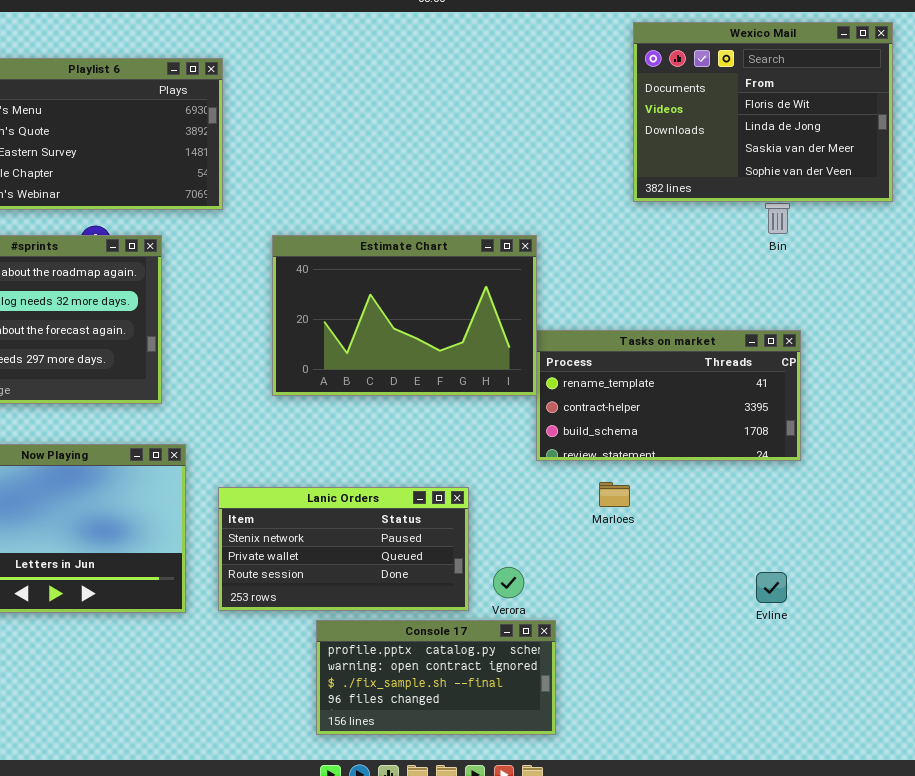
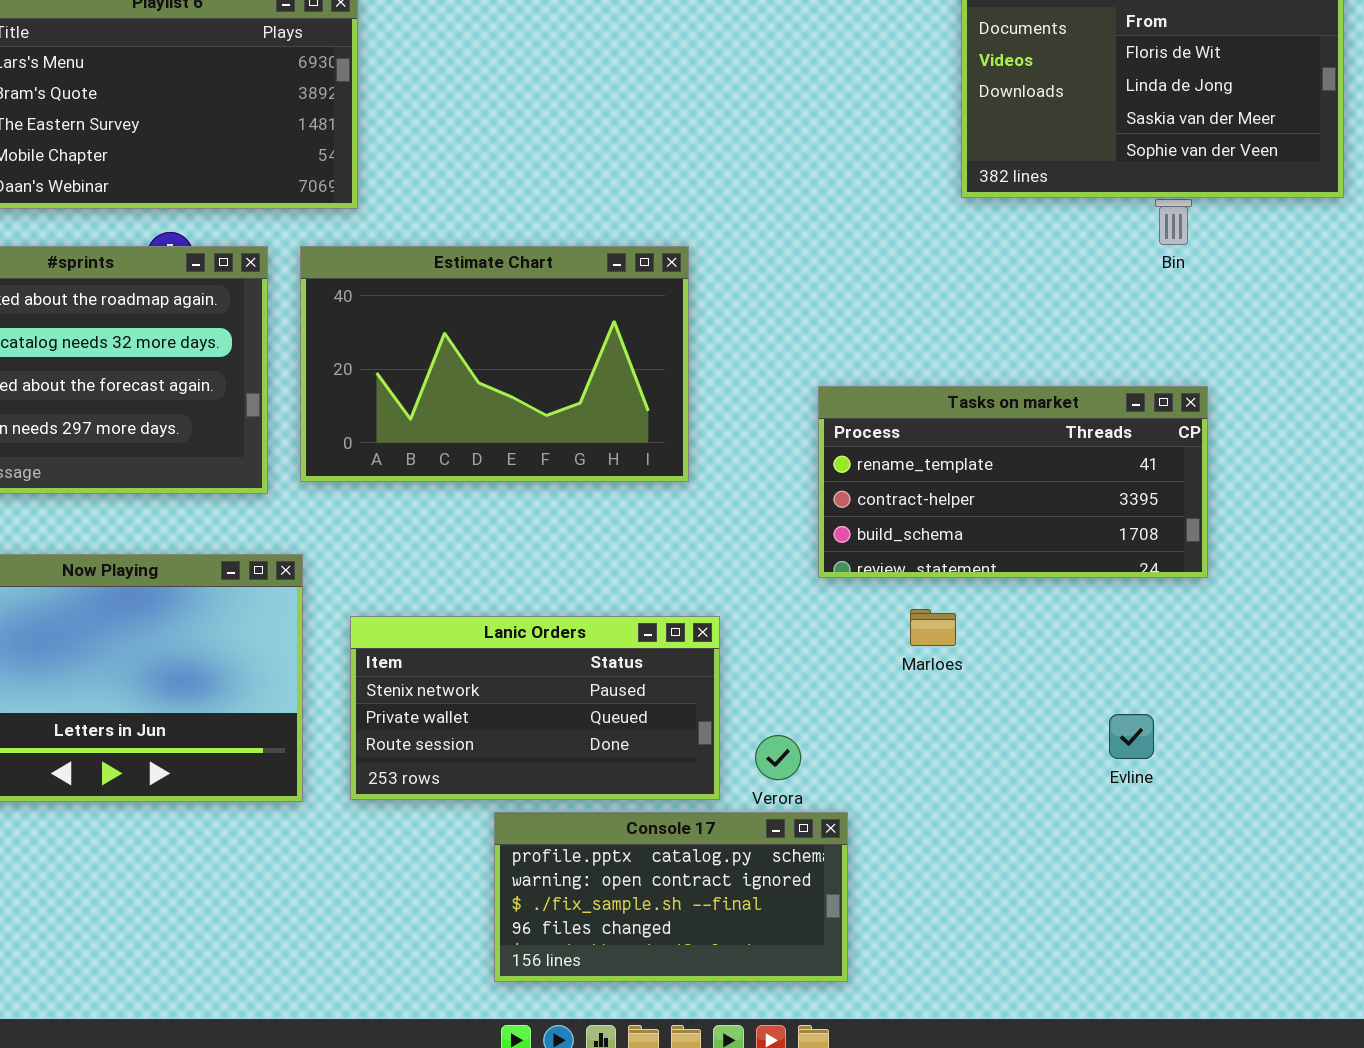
Estimate Chart: [272,235,537,396] -> [300,246,689,482], moved
Evline: [756,572,787,603] -> [1109,714,1154,759], moved

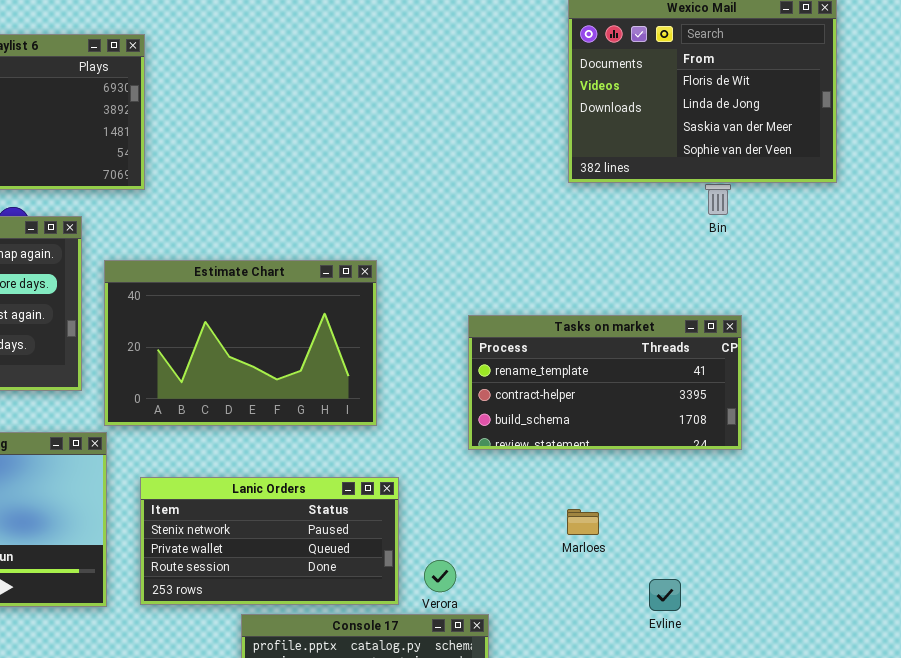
Estimate Chart: [300,246,689,482] -> [104,260,377,426], moved
Marloes: [910,609,956,646] -> [567,509,599,535], moved
Evline: [1109,714,1154,759] -> [649,579,681,611], moved

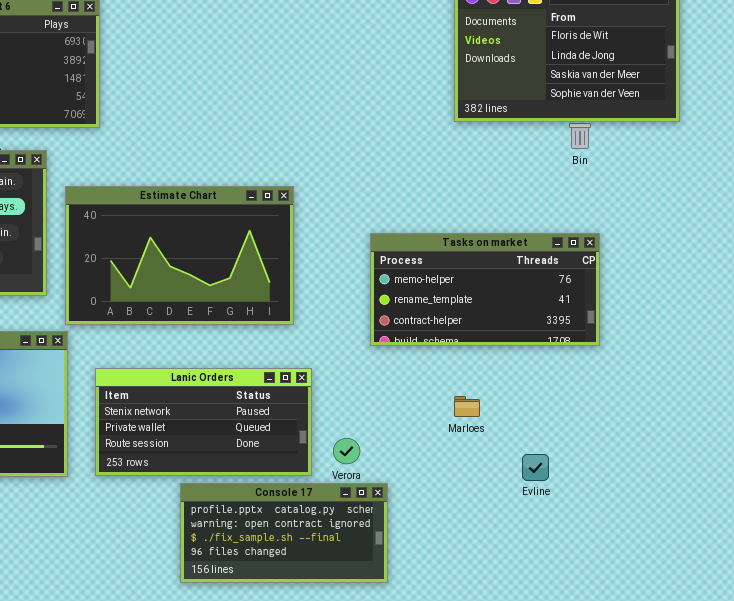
Tasks on market: [468,315,742,450] -> [370,233,600,346], scrolled up 1 row

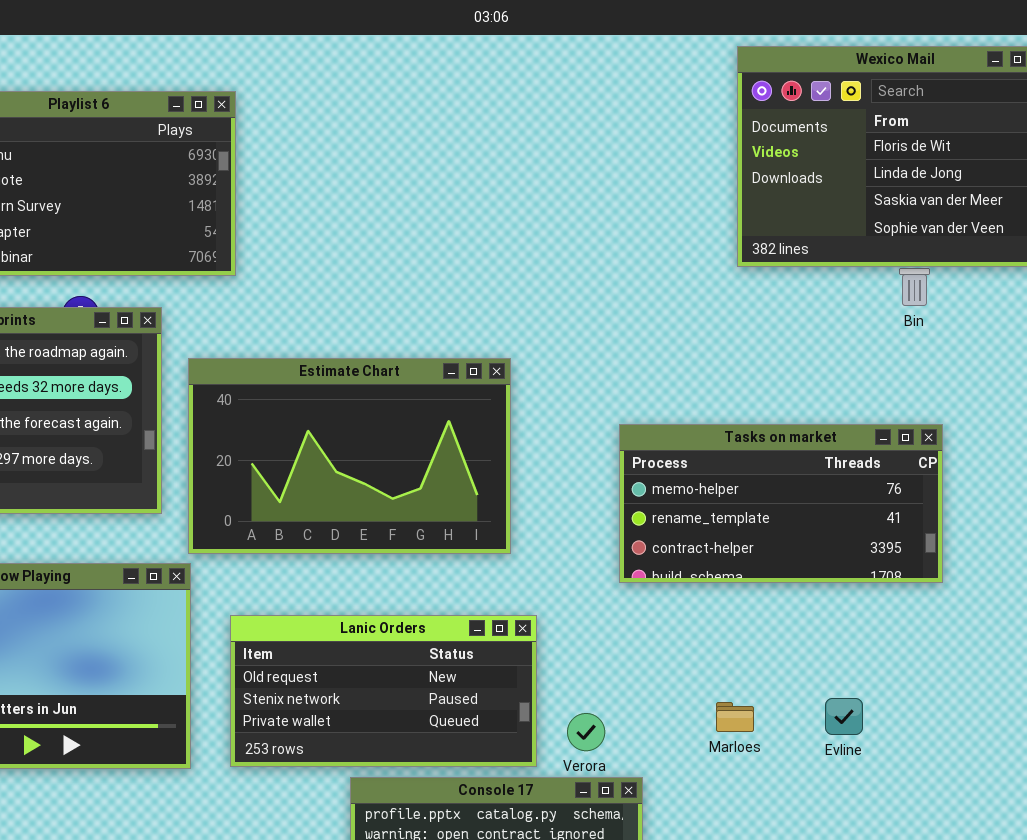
Lanic Orders: [95,368,312,476] -> [230,615,537,767], scrolled up 1 row
Marloes: [454,396,480,417] -> [716,702,754,732], moved
Evline: [522,454,549,481] -> [825,698,863,735], moved

